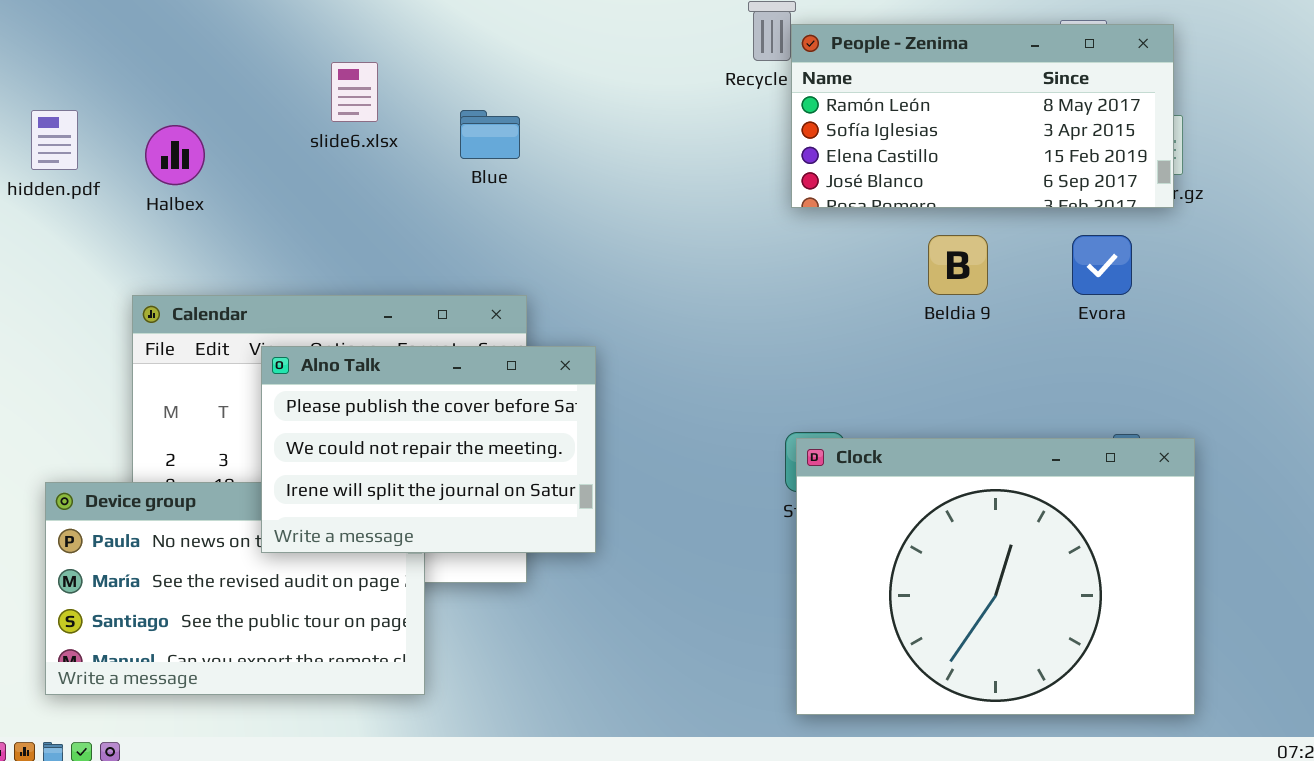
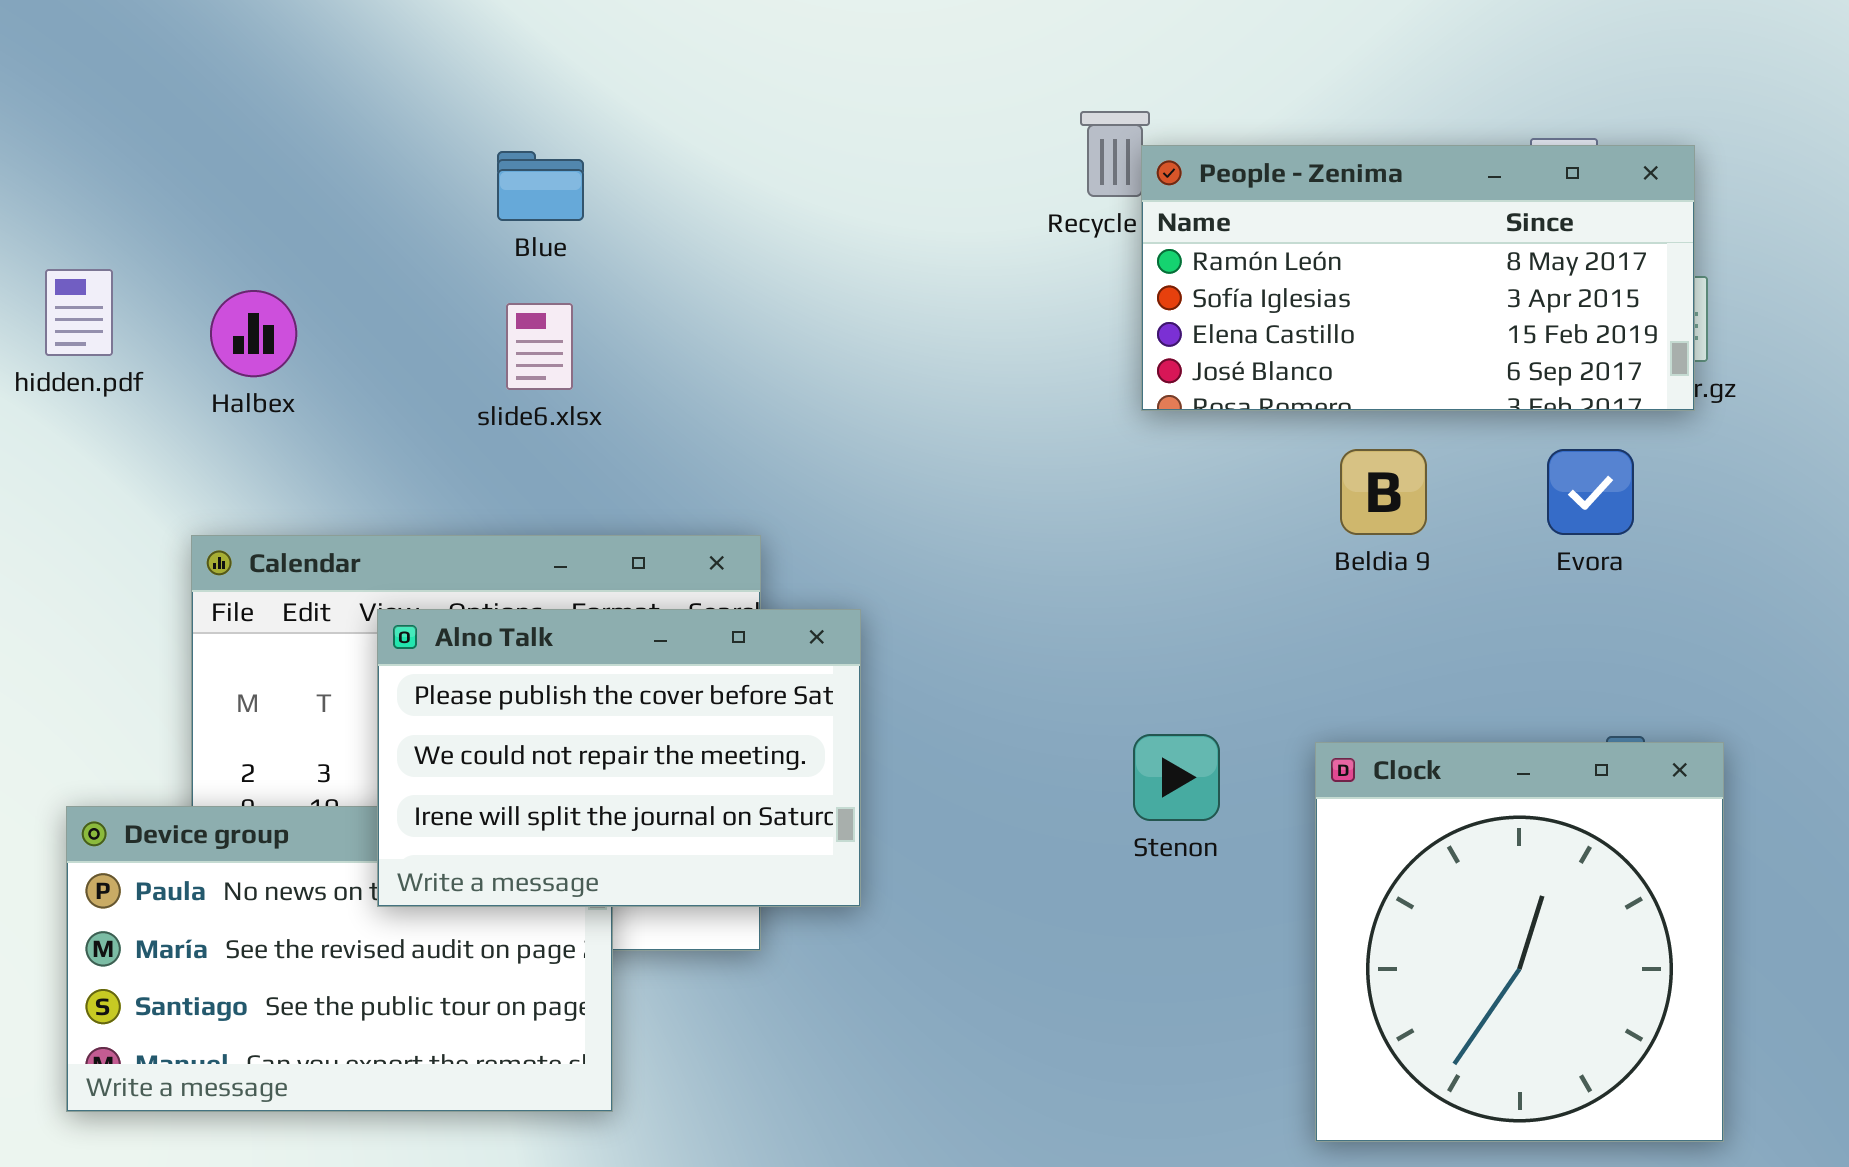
slide6.xlsx: [331,62,378,122] -> [506,303,573,390], moved
Blue: [460,110,520,159] -> [497,151,584,221], moved
Clock: [796,438,1195,715] -> [1315,742,1724,1142], resized

